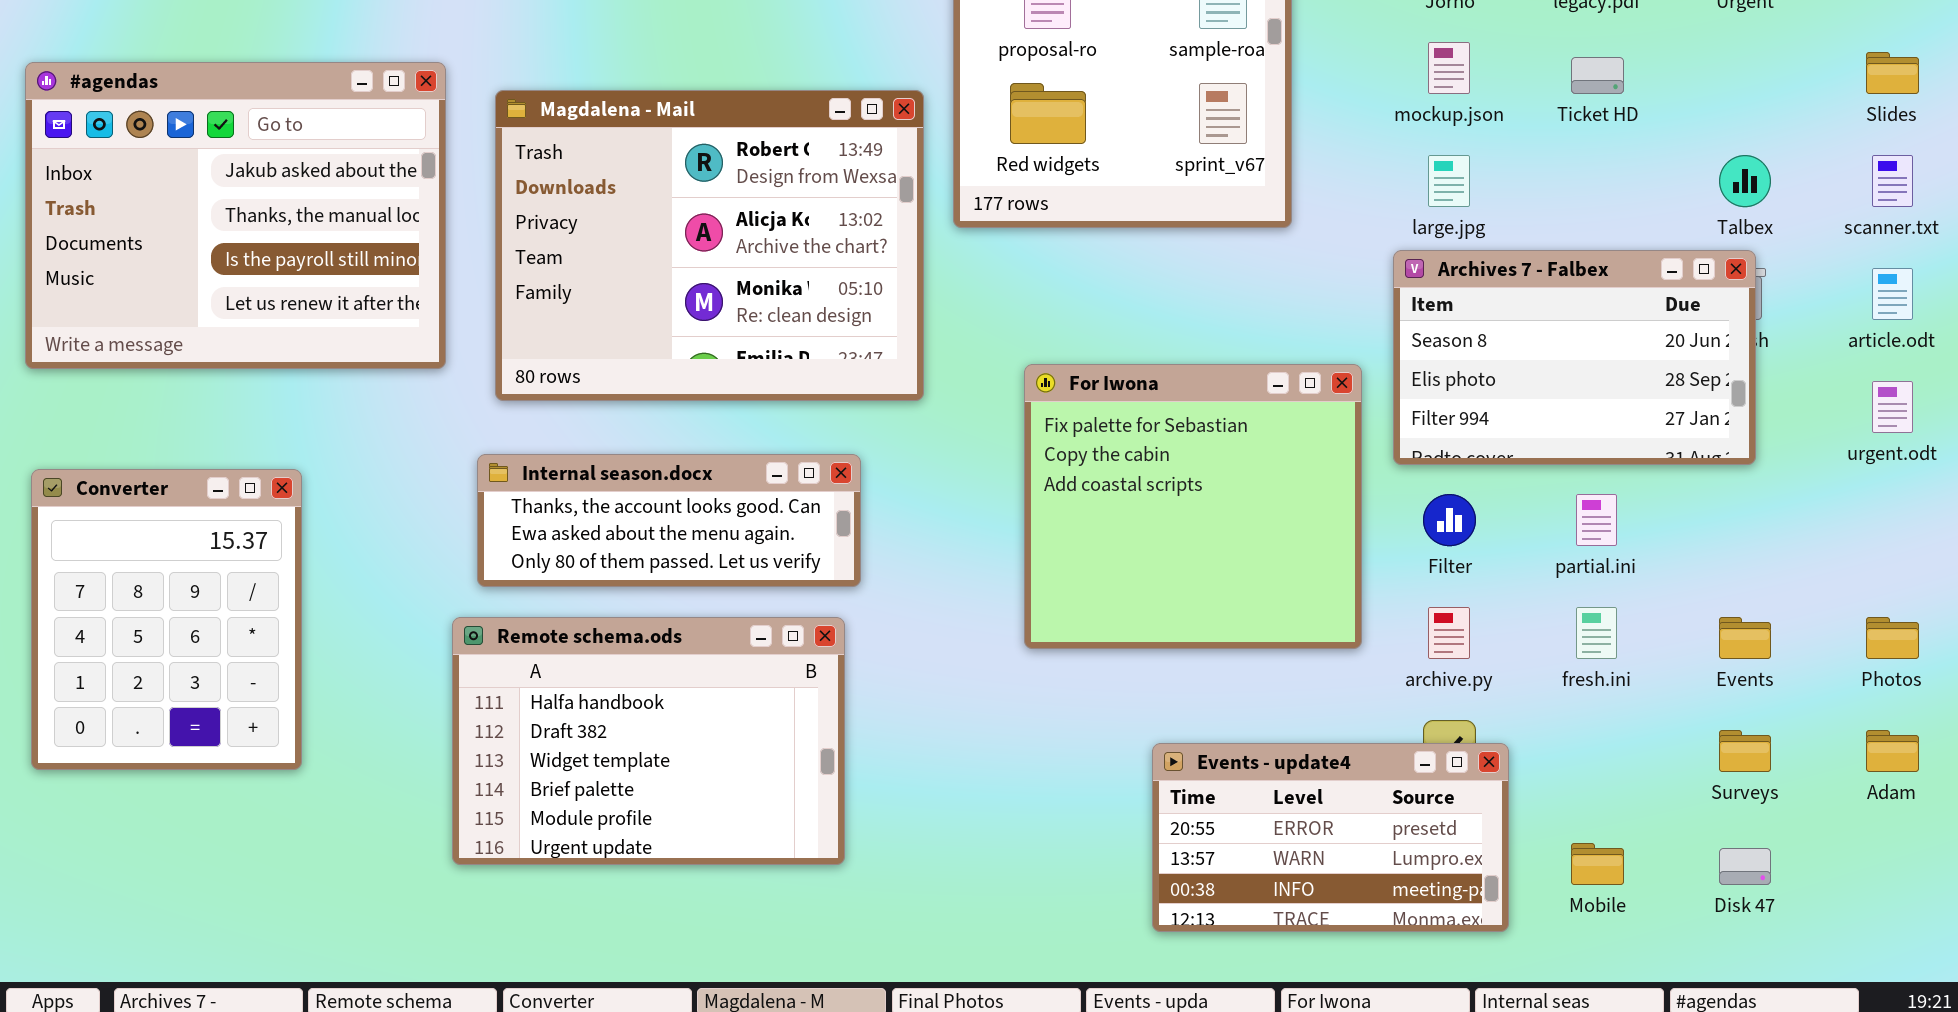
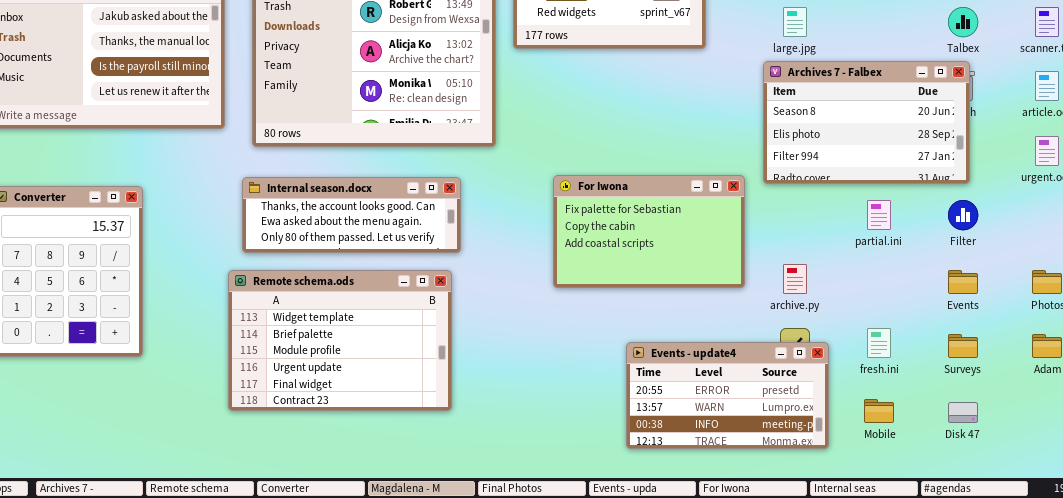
For Iwona: [1024,364,1362,649] -> [553,175,745,288], resized
Filter: [1423,494,1476,546] -> [948,200,978,230], moved
fresh.ini: [1576,607,1617,659] -> [867,328,891,358], moved
Remote schema.ods: [452,617,845,865] -> [228,270,452,411], scrolled down 2 rows

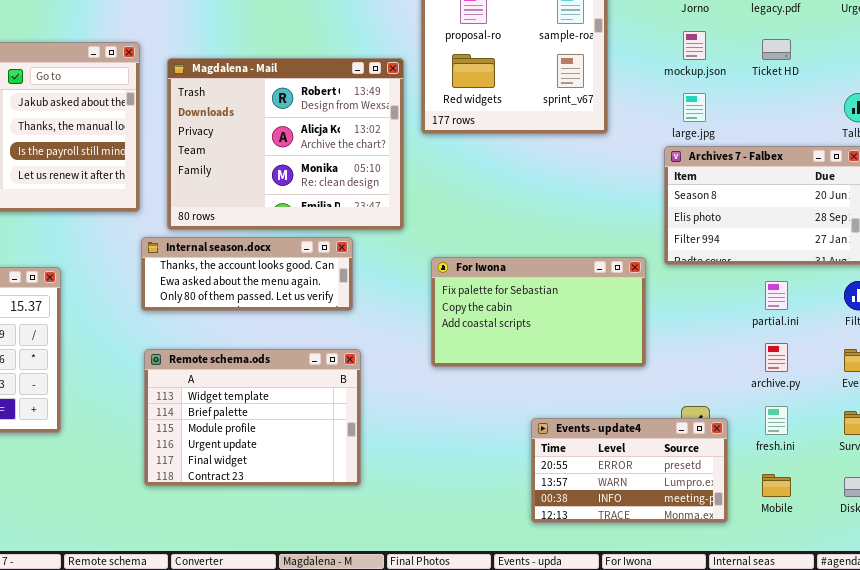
For Iwona: [553,175,745,288] -> [431,257,646,367], resized
Internal season.docx: [242,177,461,253] -> [141,237,353,311], moved
archive.py: [783,264,807,294] -> [765,343,788,372], moved

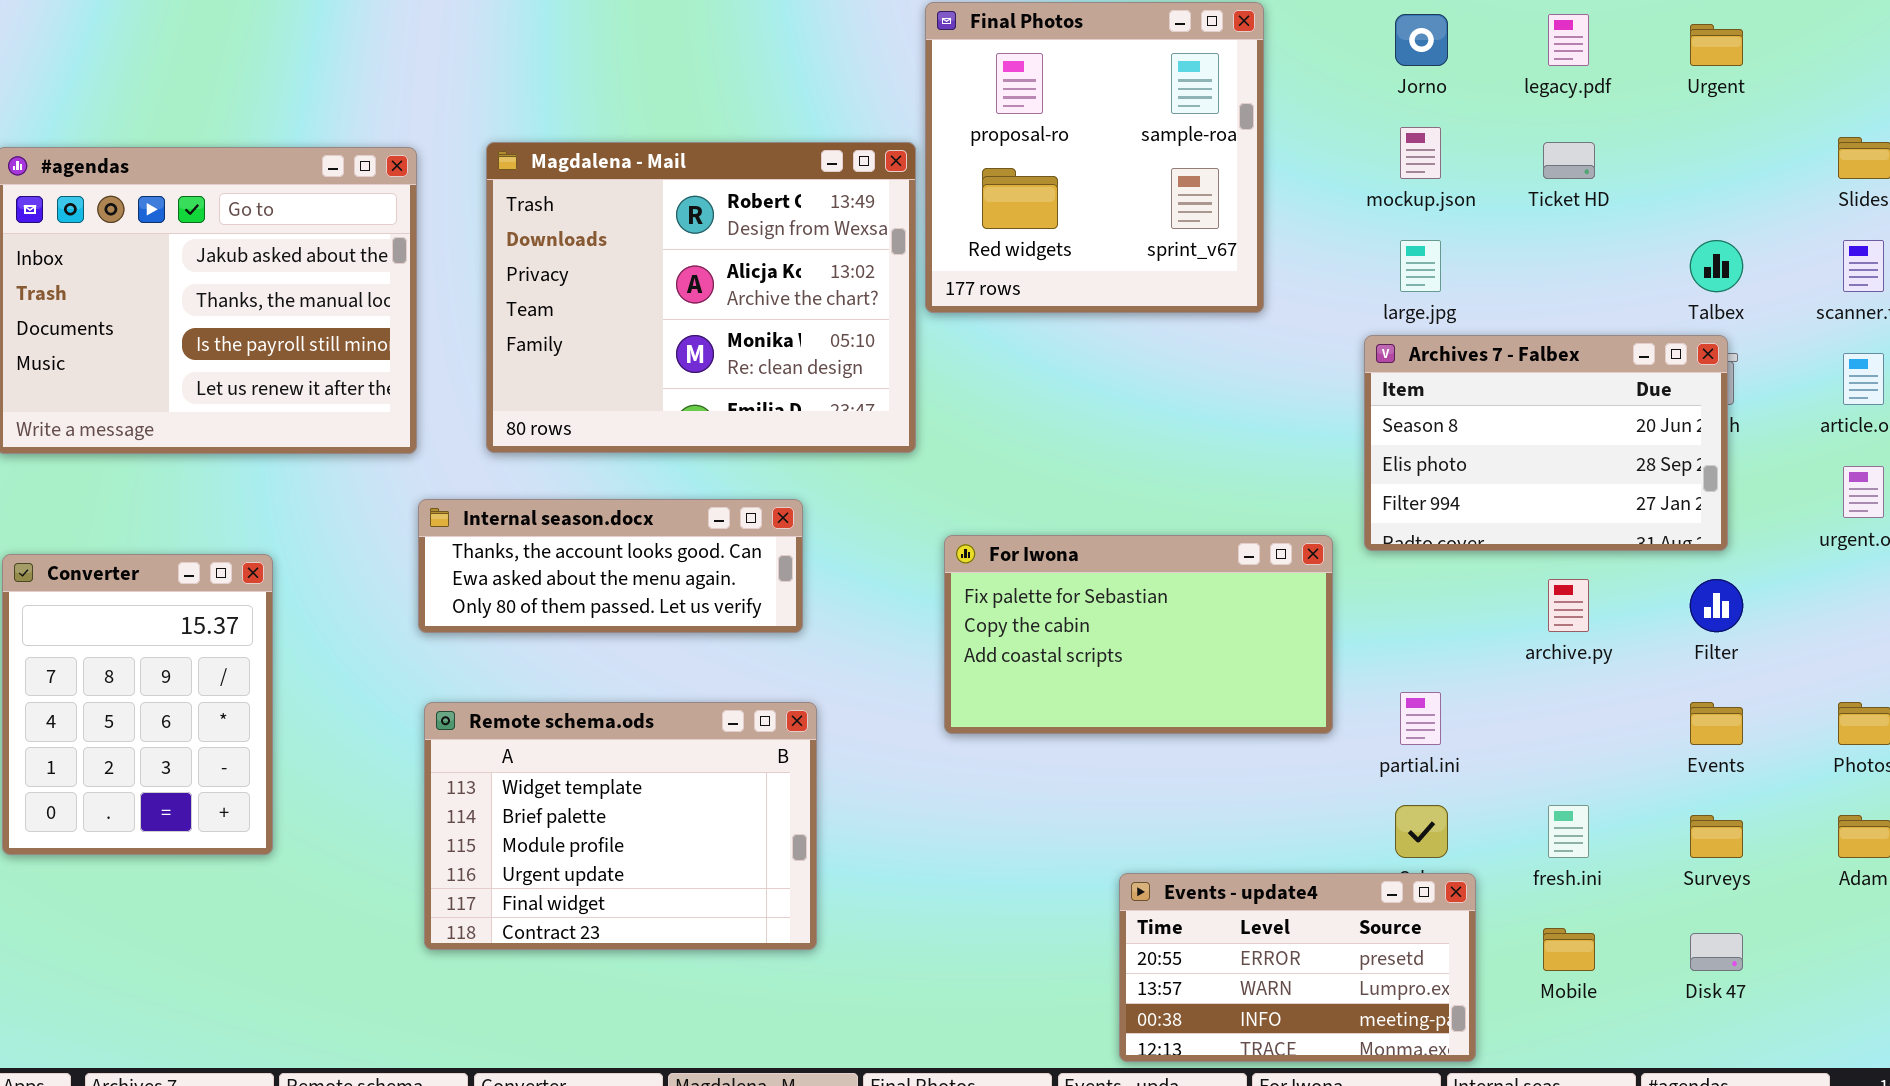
Magdalena - Mail: [167,58,404,230] -> [486,142,916,453], moved
partial.ini: [765,281,788,310] -> [1400,692,1441,745], moved
archive.py: [765,343,788,372] -> [1548,579,1589,632], moved
Events - update4: [531,418,728,523] -> [1119,873,1476,1062], moved

